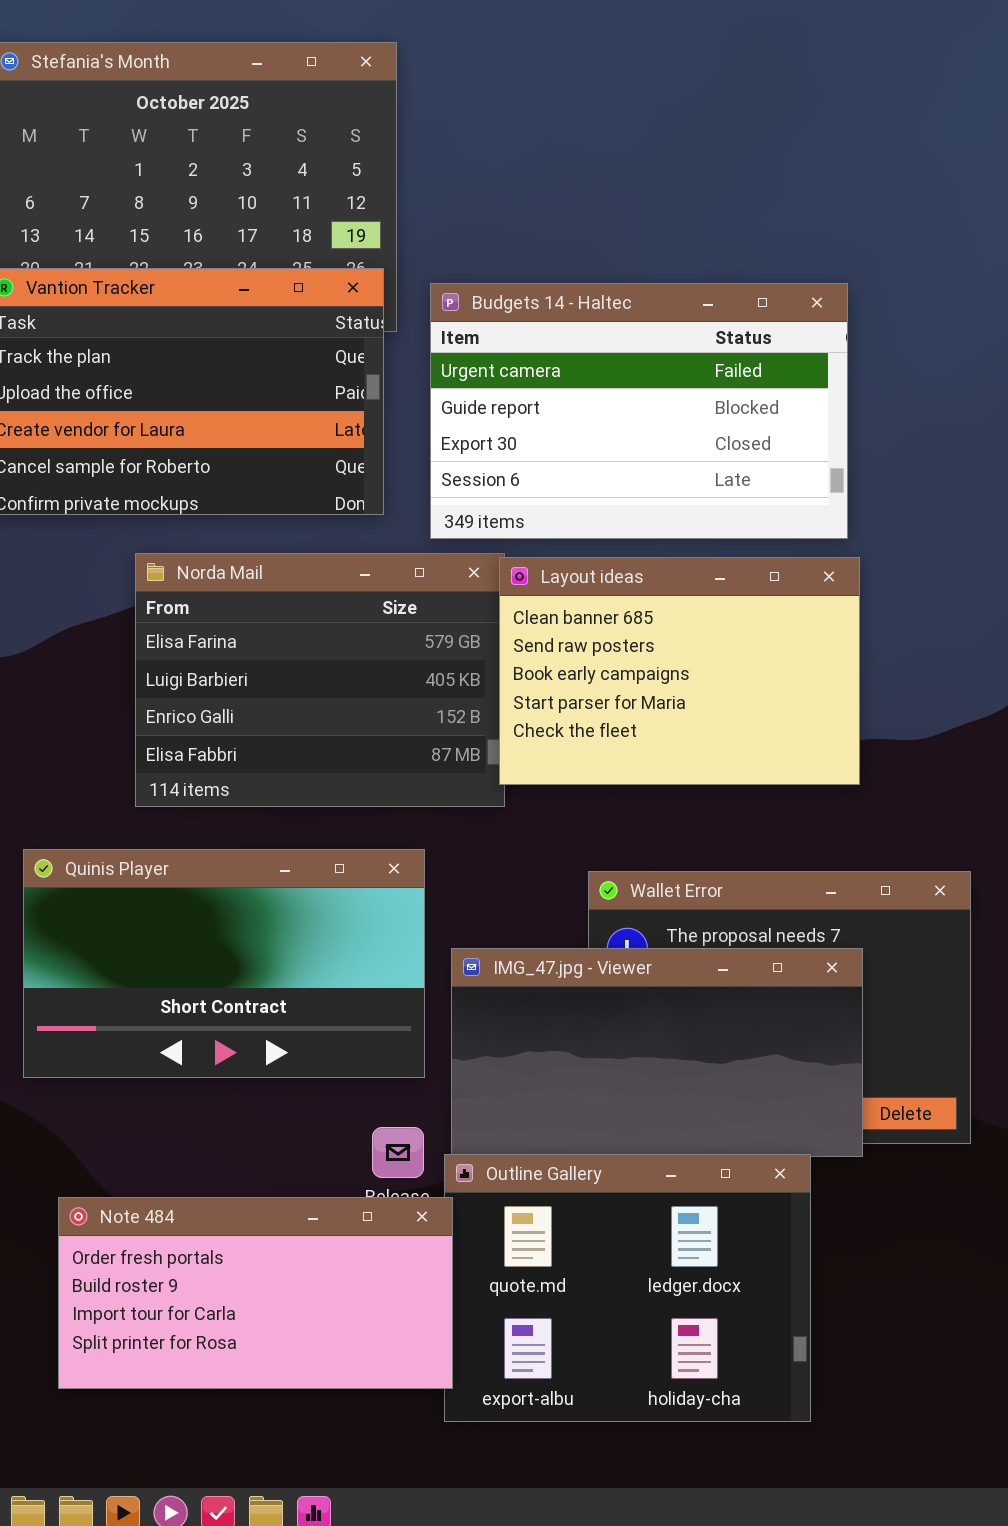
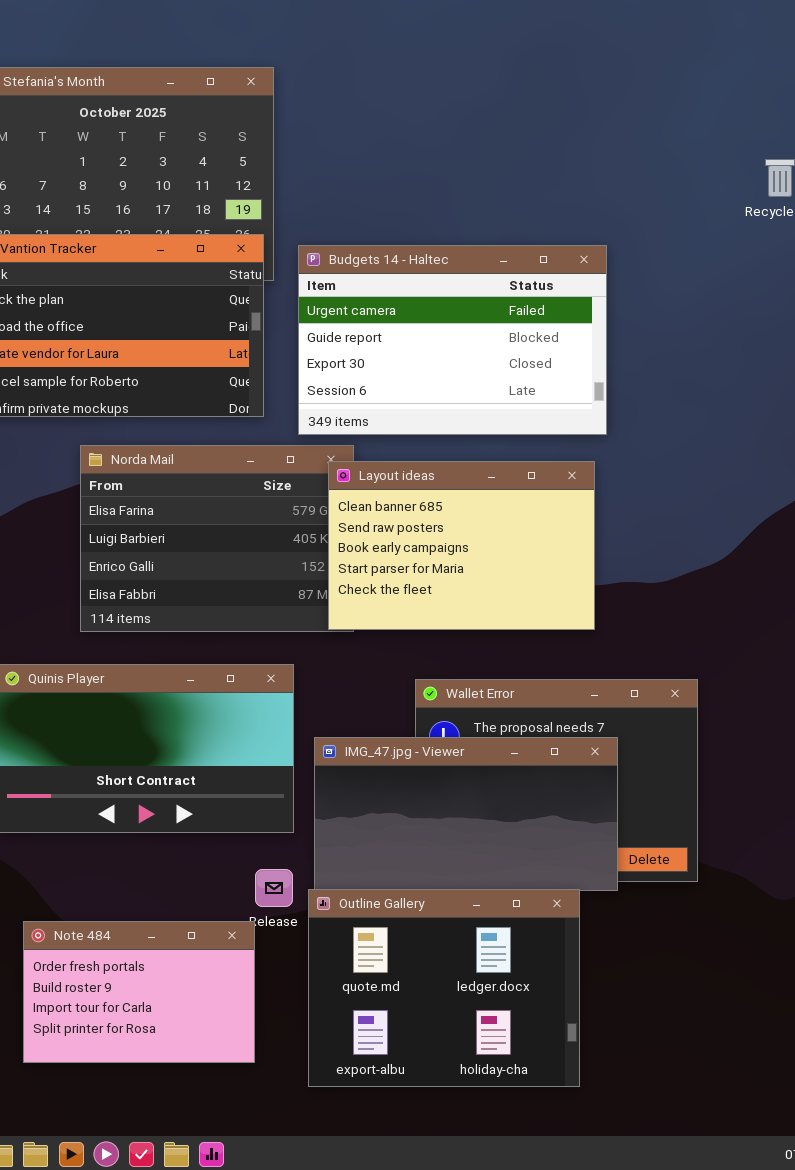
Layout ideas: [499,557,860,785] -> [328,461,595,630], moved
Note 484: [58,1197,453,1389] -> [23,921,255,1063], resized

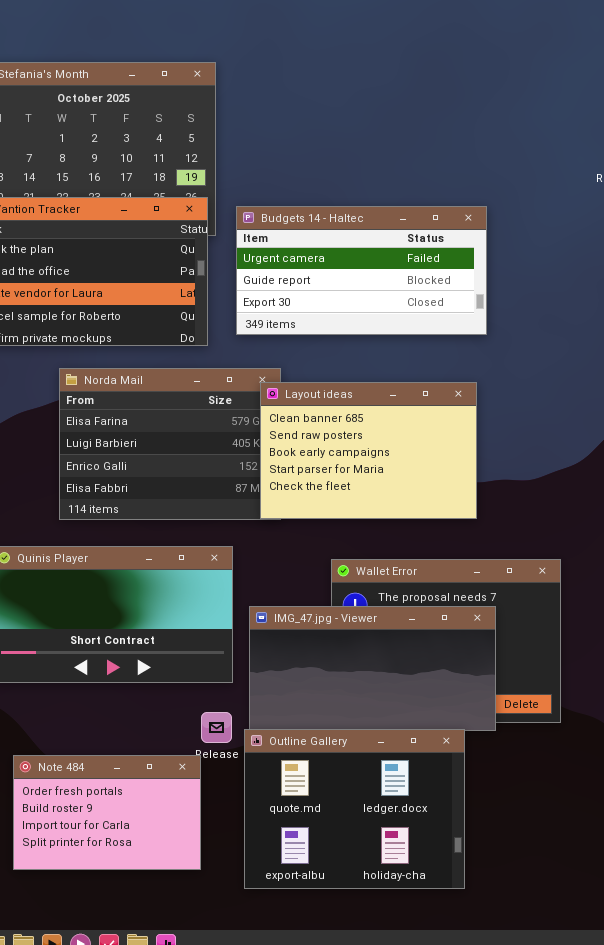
Budgets 14 - Haltec: [298,245,607,435] -> [236,206,487,335], resized

